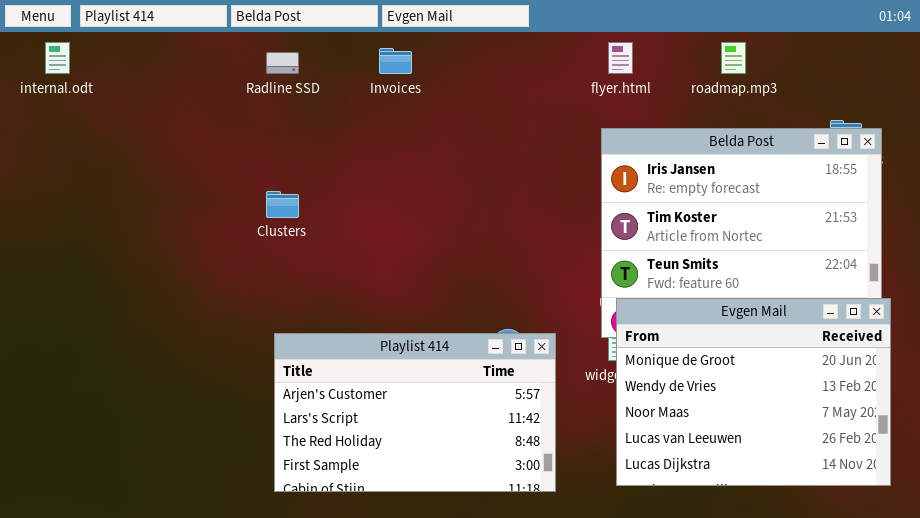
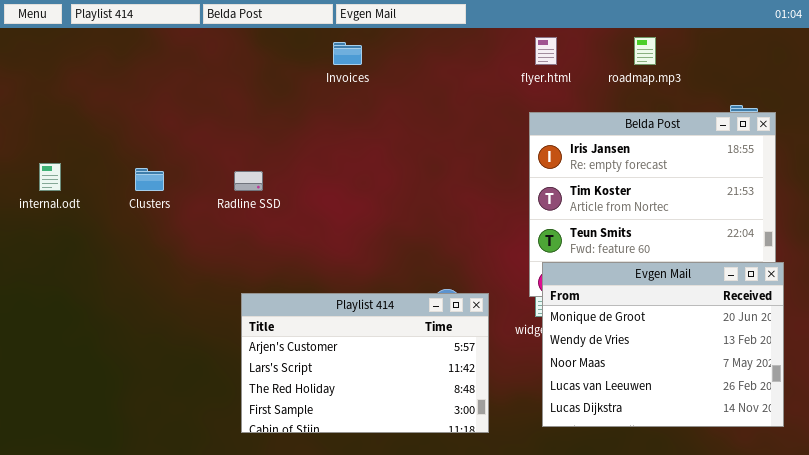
internal.odt: [45,42,70,74] -> [39,163,61,191], moved
Radline SSD: [266,52,299,74] -> [234,171,263,191], moved
Clusters: [266,191,299,218] -> [135,168,164,191], moved

